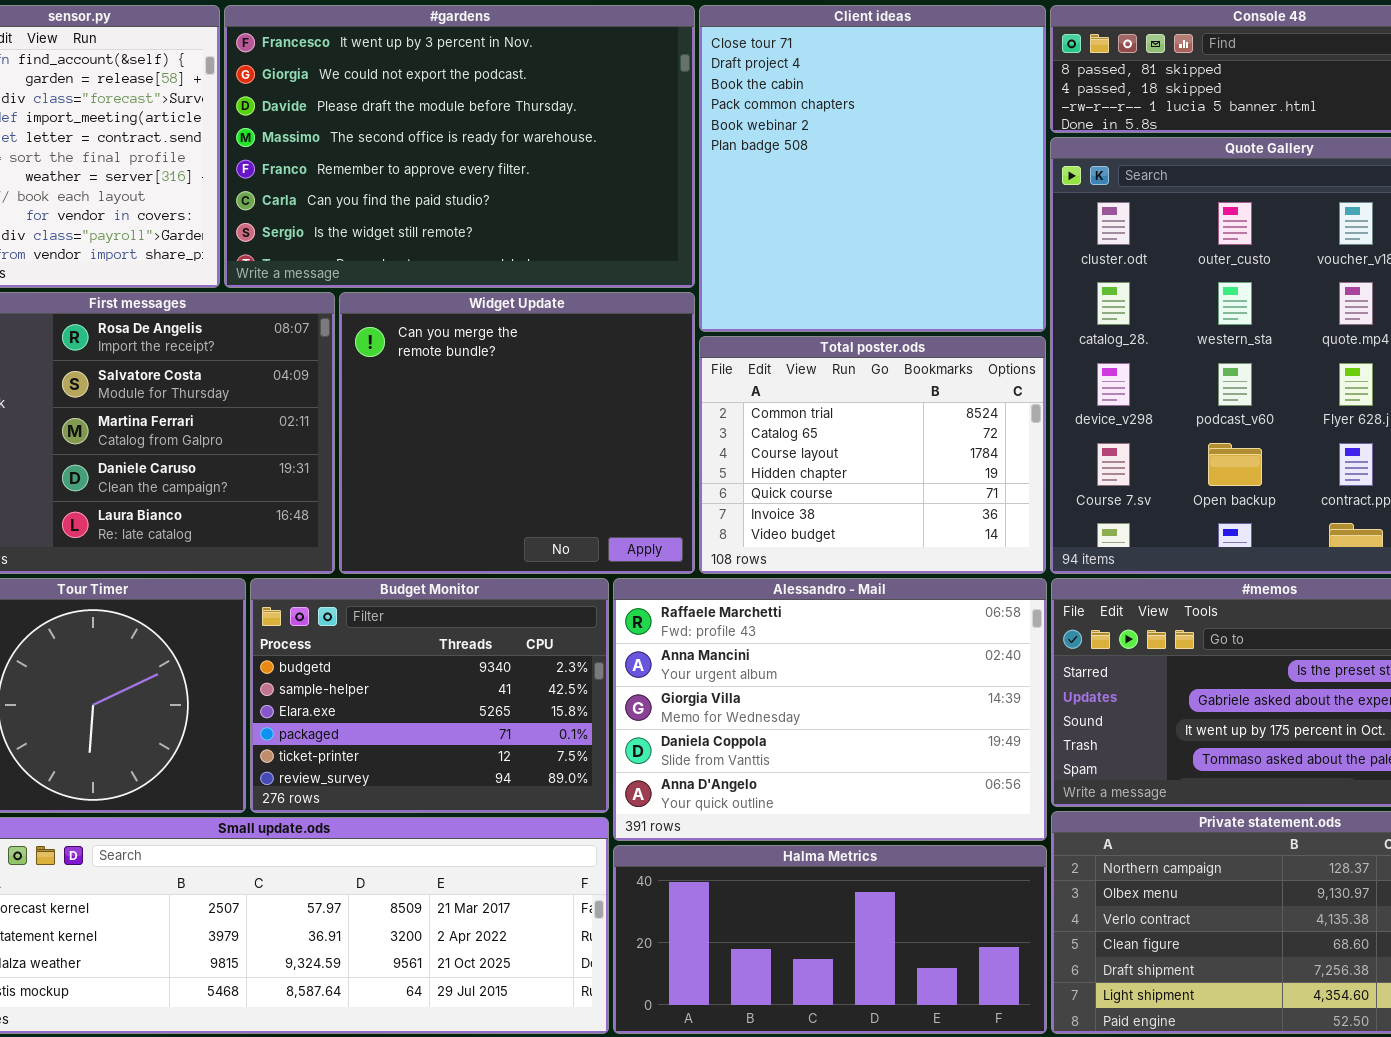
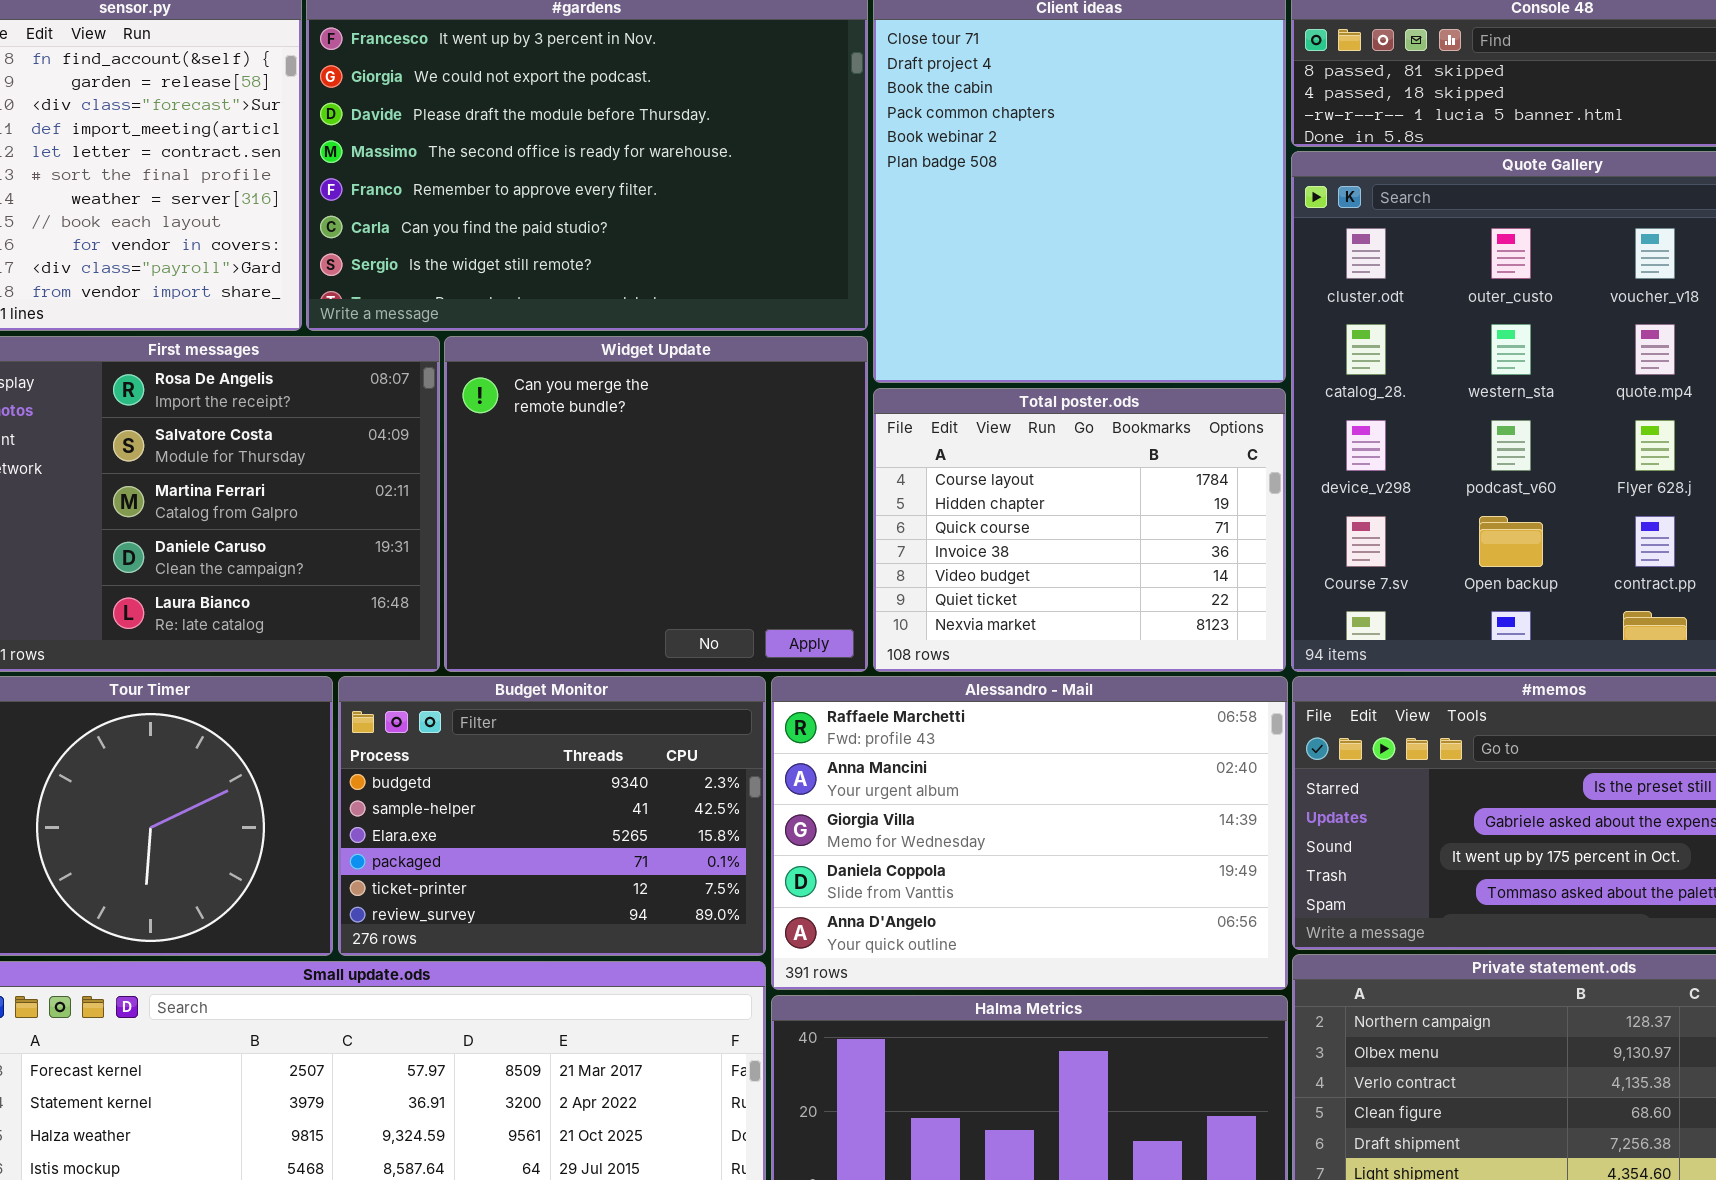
Total poster.ods: [699,336,1046,574] -> [873,388,1286,672], scrolled down 2 rows

